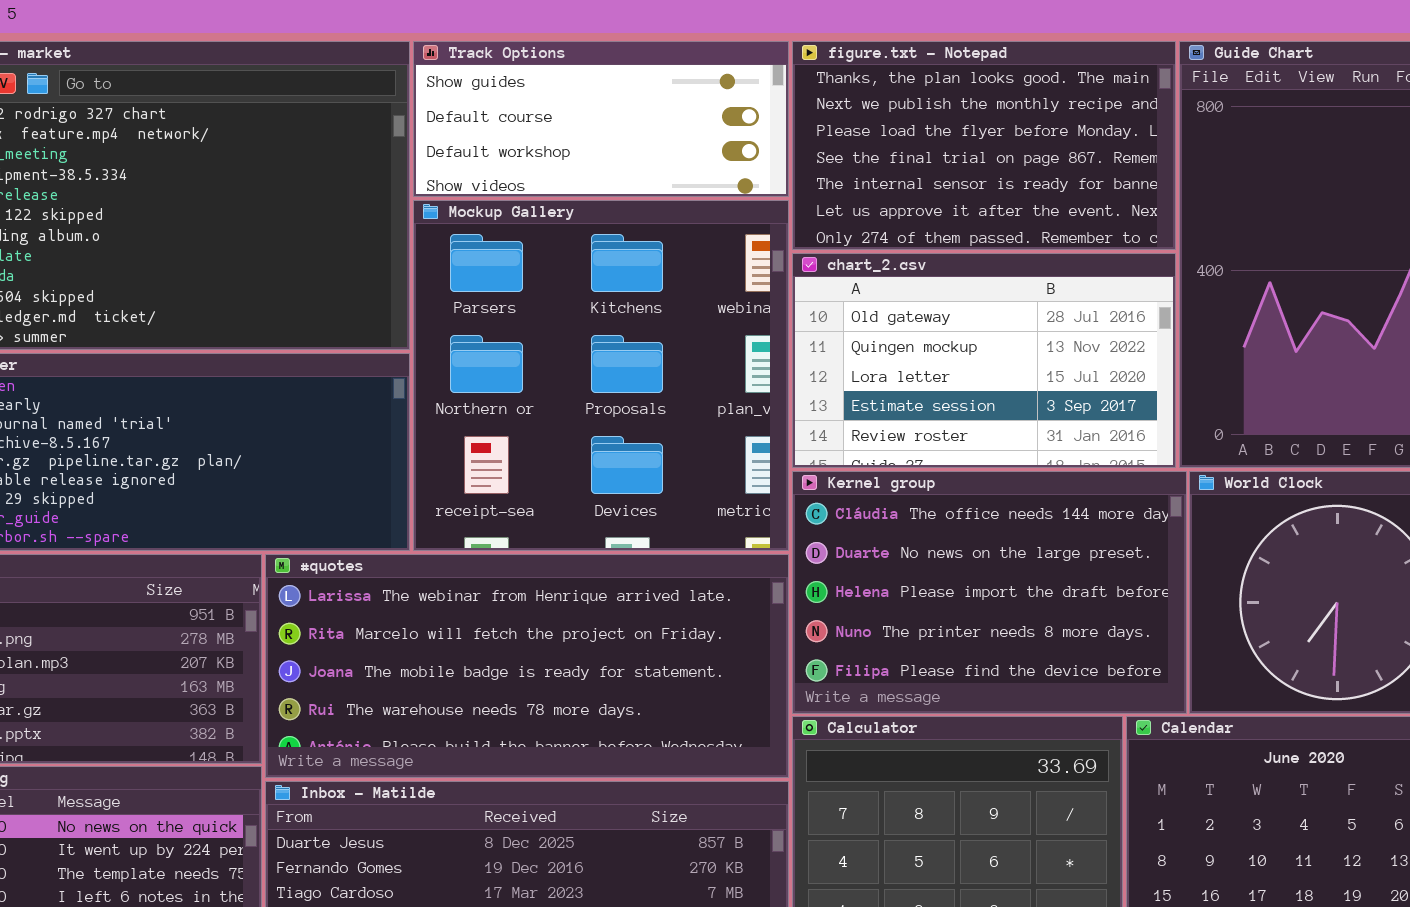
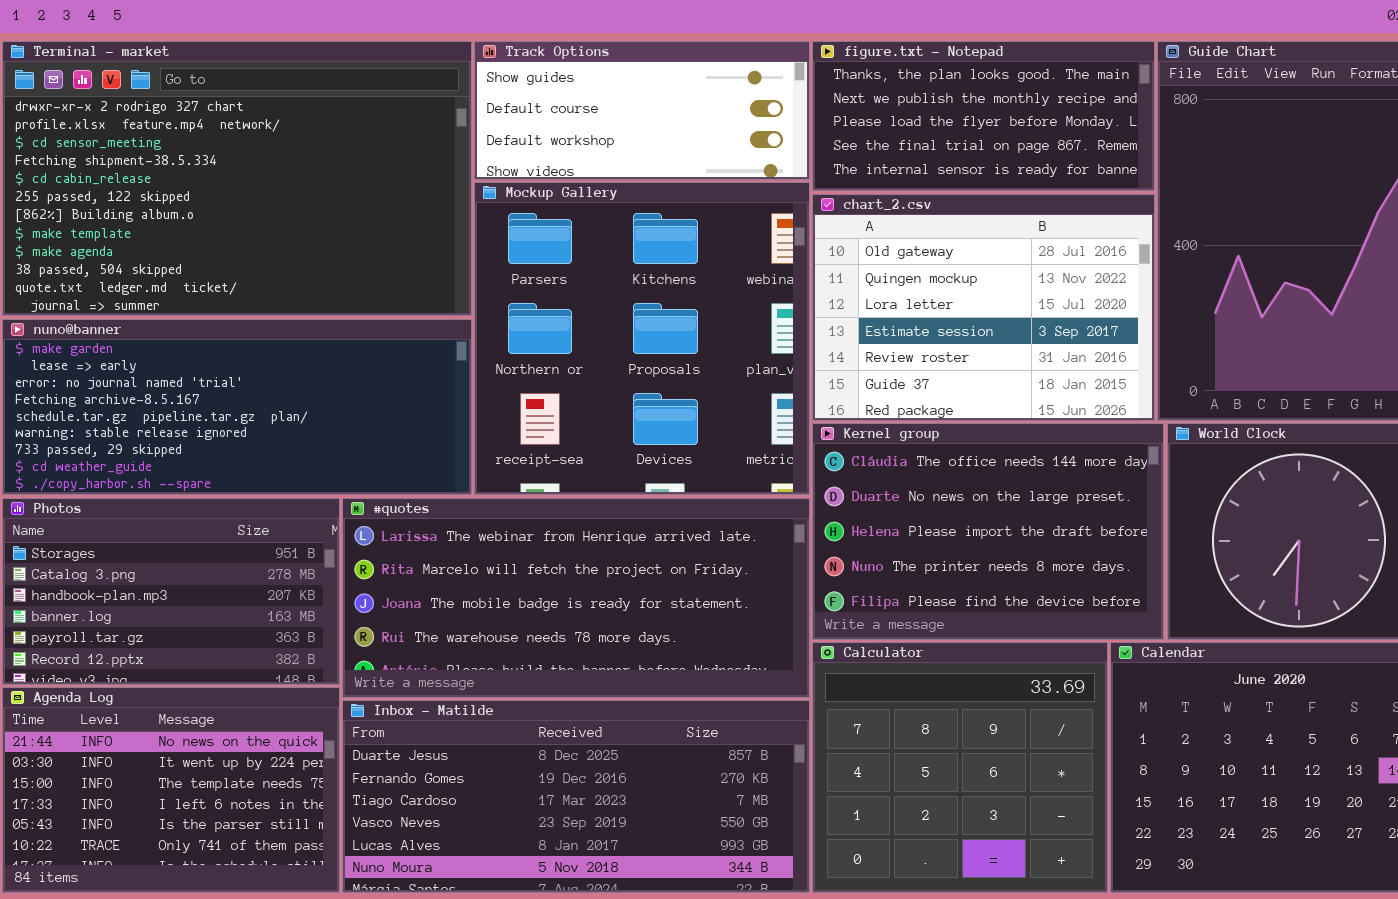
figure.txt - Notepad: [792,41,1176,250] -> [812,41,1155,191], resized
chart_2.csv: [792,253,1176,468] -> [812,194,1155,421], resized

